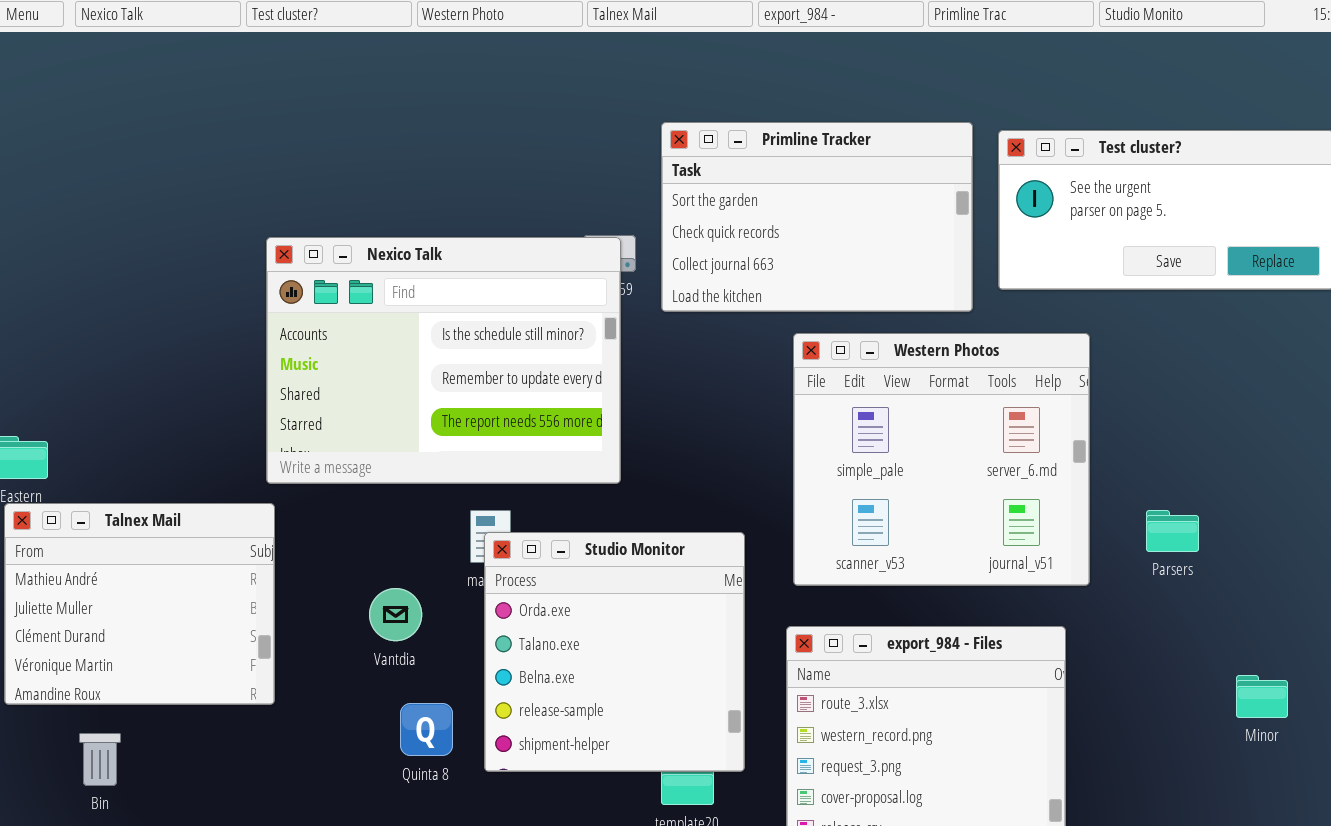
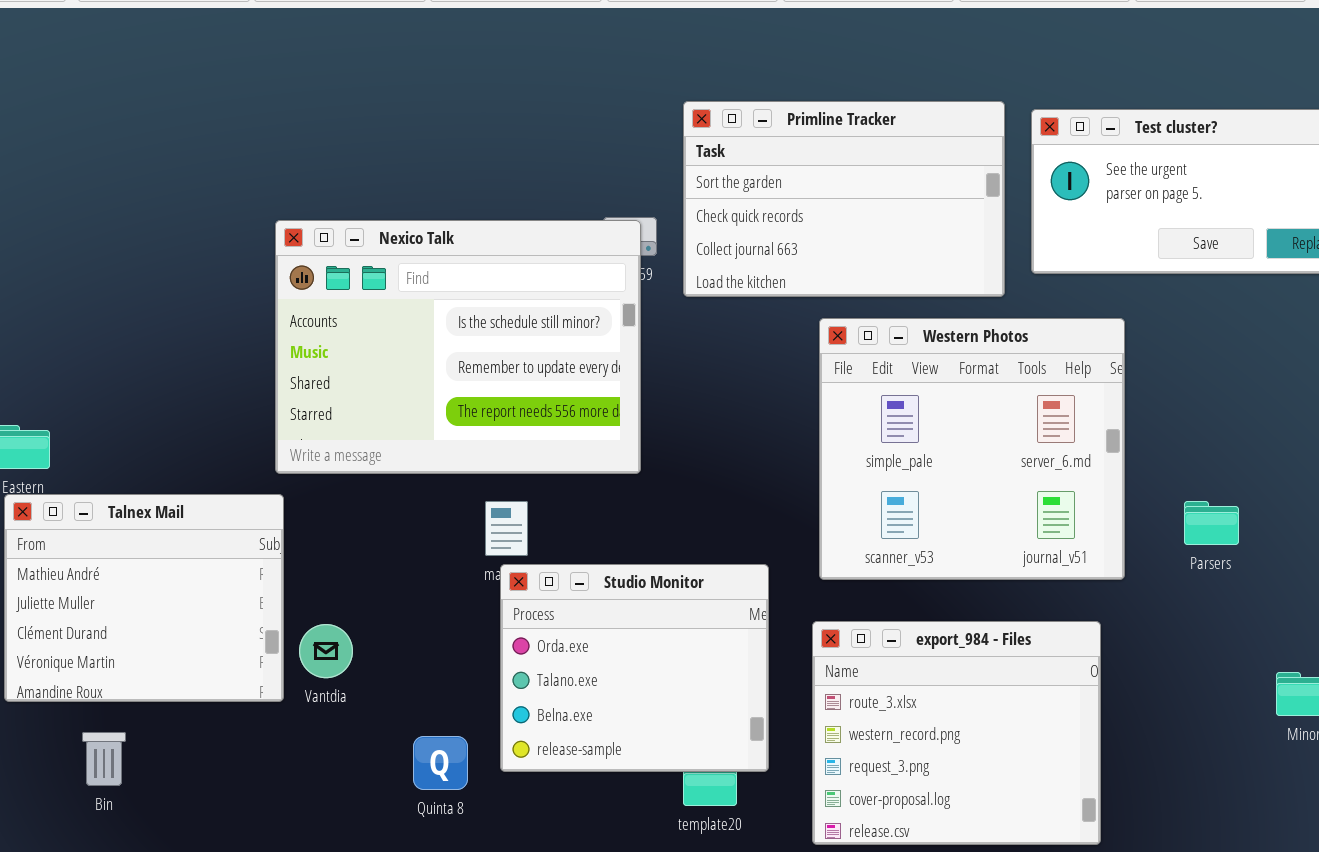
Studio Monitor: [484,532,745,772] -> [500,564,769,772], resized
Vantdia: [369,588,422,641] -> [299,624,353,678], moved
Quinta 8: [400,703,453,756] -> [413,736,468,790], moved

